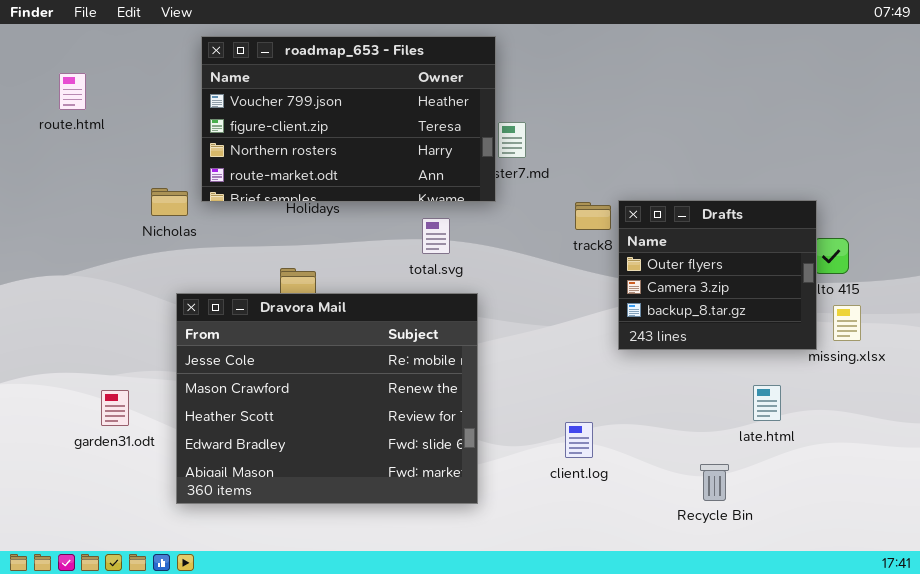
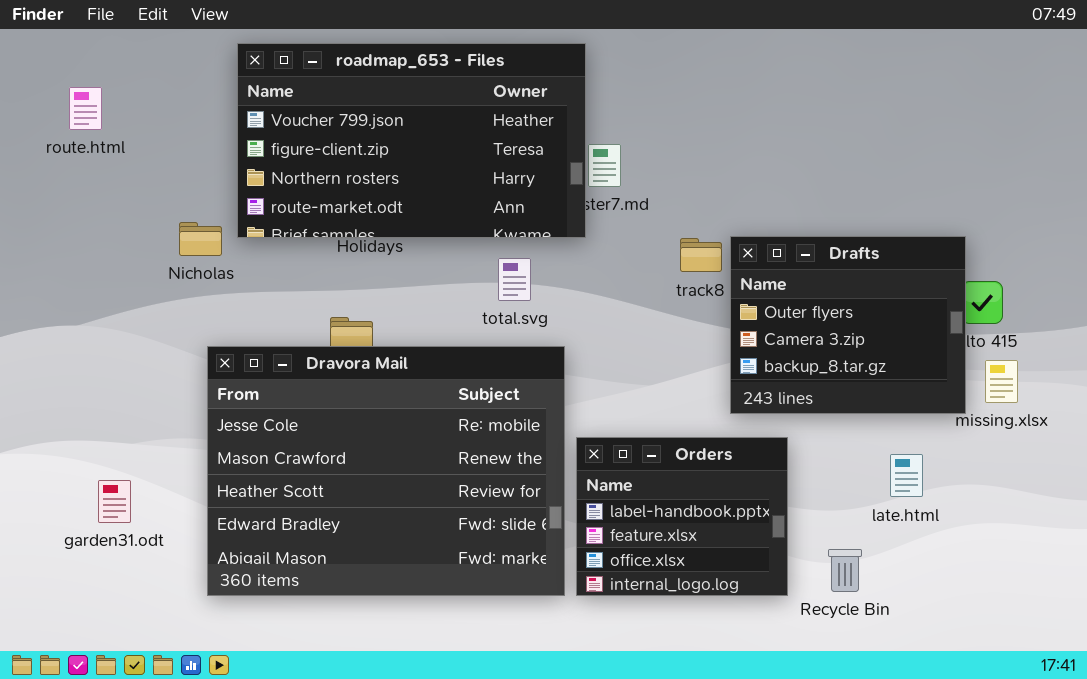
Orders: none -> [576,437,788,596], opened
garden31.odt: [101,390,129,426] -> [98,480,131,523], moved

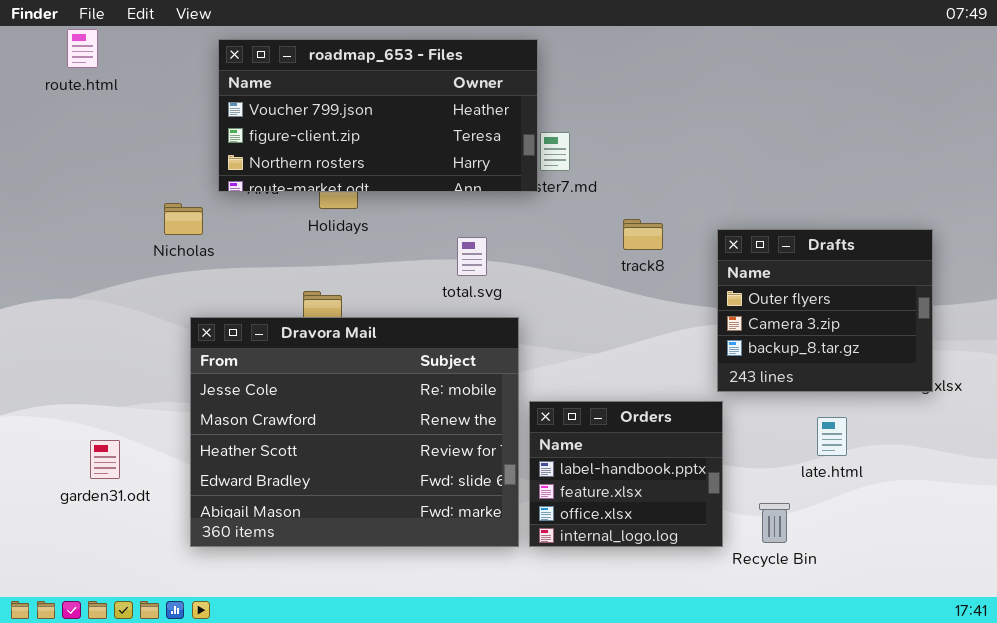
roadmap_653 - Files: [237,43,586,238] -> [218,39,538,192], resized
route.html: [69,87,102,130] -> [67,29,98,68], moved
Drafts: [730,236,966,414] -> [717,229,933,392], moved

